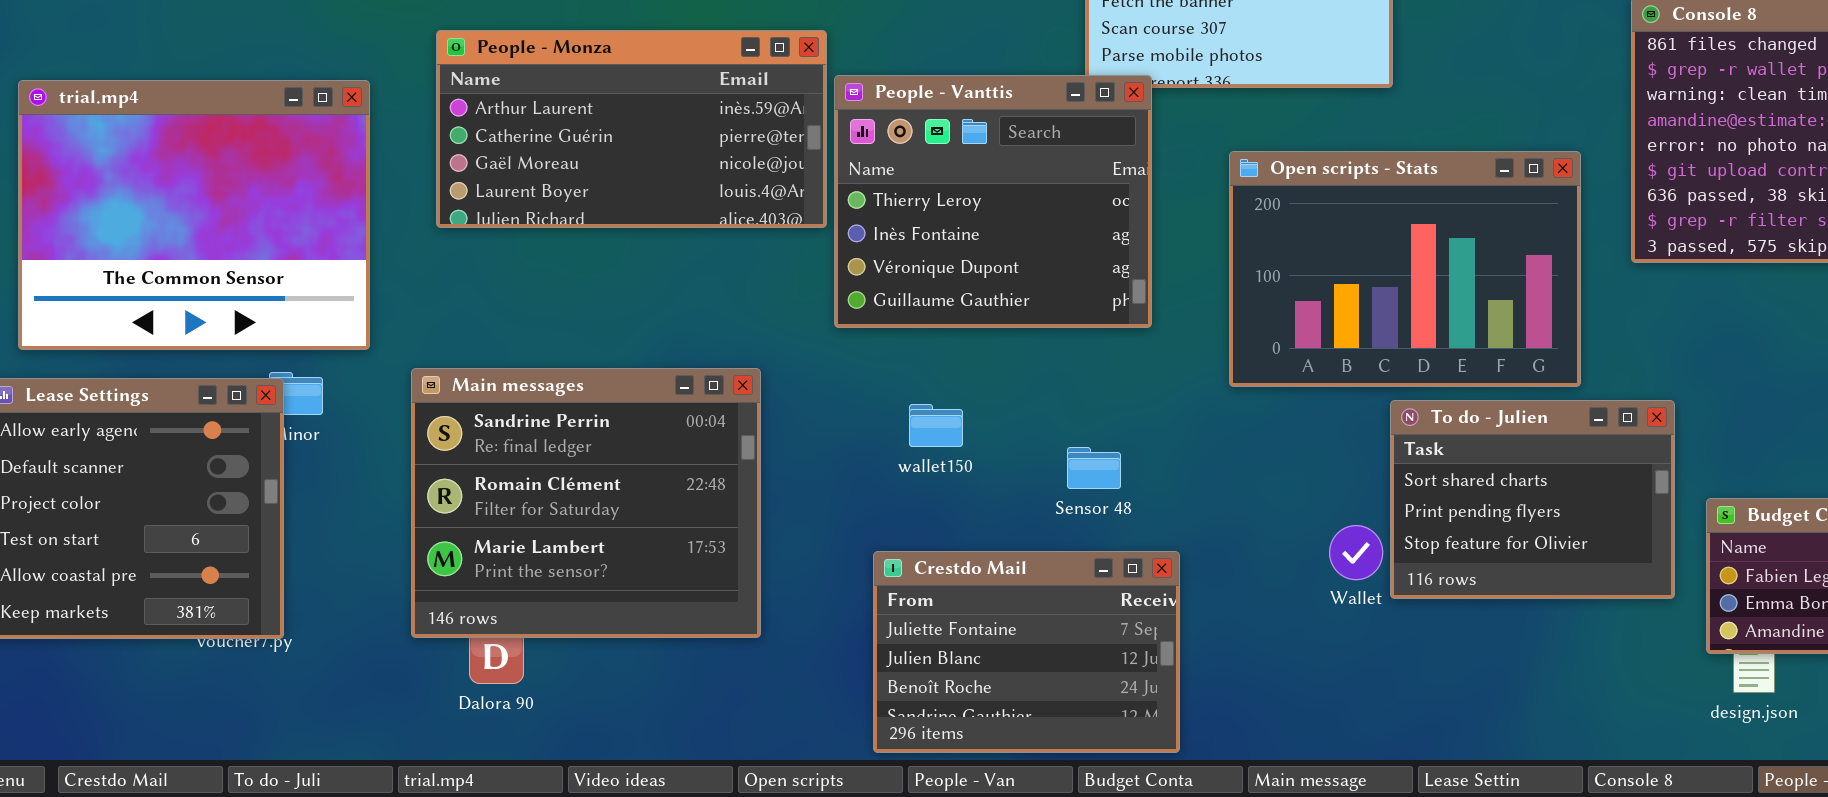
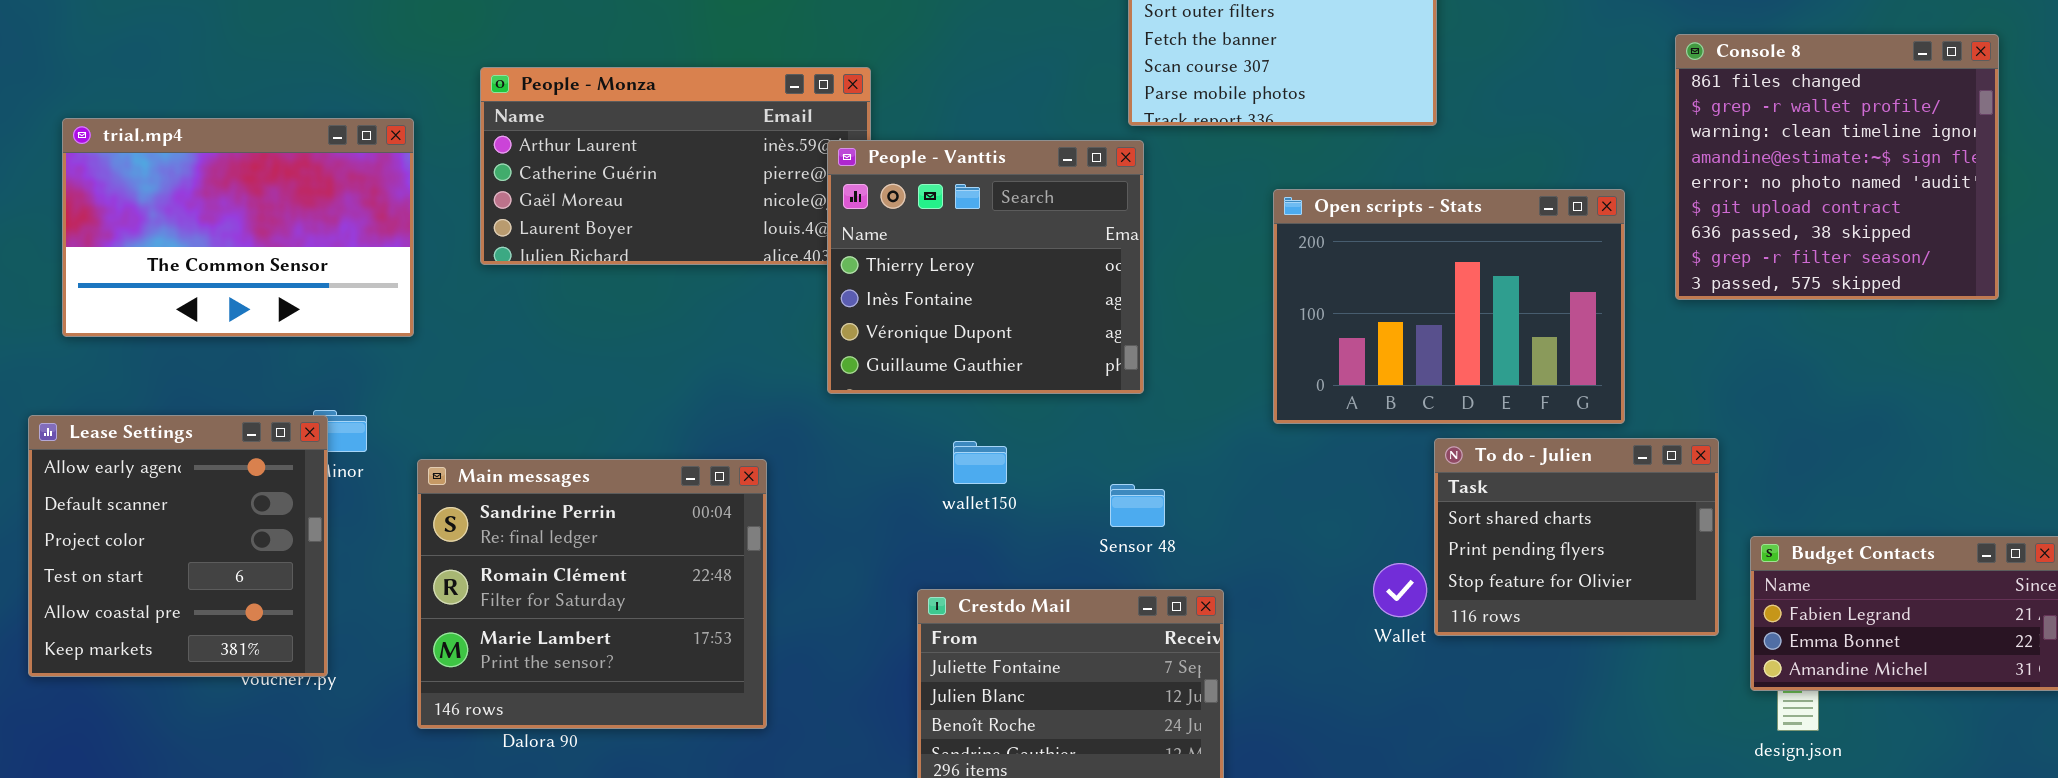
People - Vanttis: [834,75,1152,328] -> [827,140,1144,394], moved
trial.mp4: [18,80,370,350] -> [62,118,414,337], resized
Main messages: [411,368,761,638] -> [417,459,767,729], moved

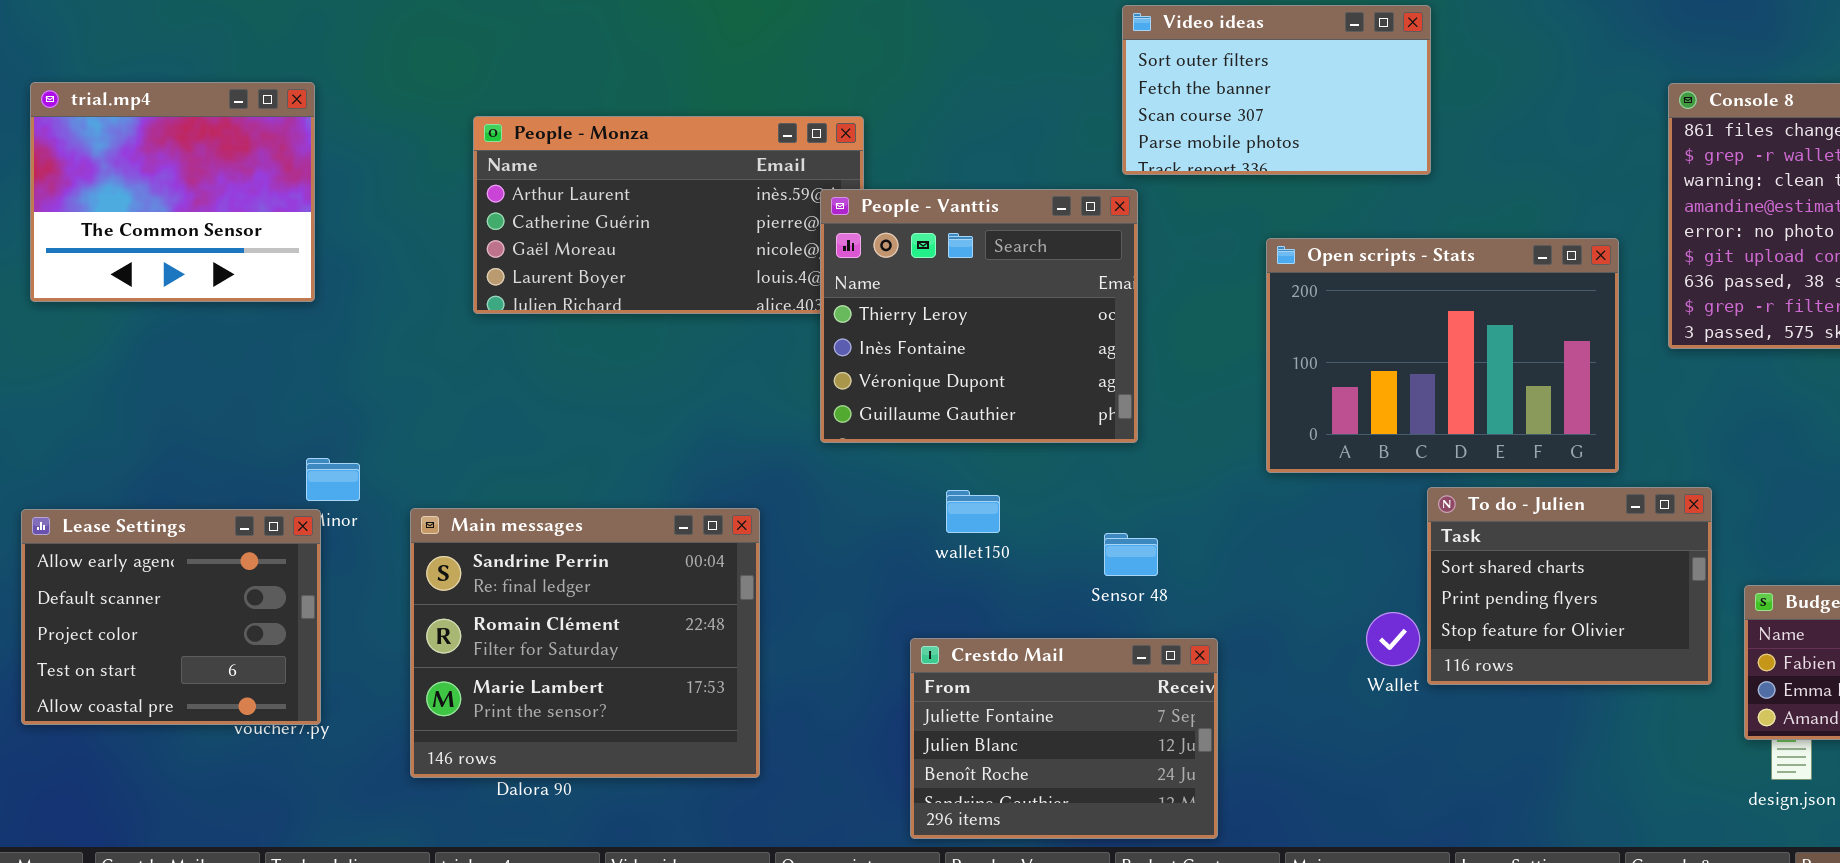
trial.mp4: [62,118,414,337] -> [30,82,315,302], moved, resized
Lease Settings: [28,415,328,677] -> [21,509,321,725], resized

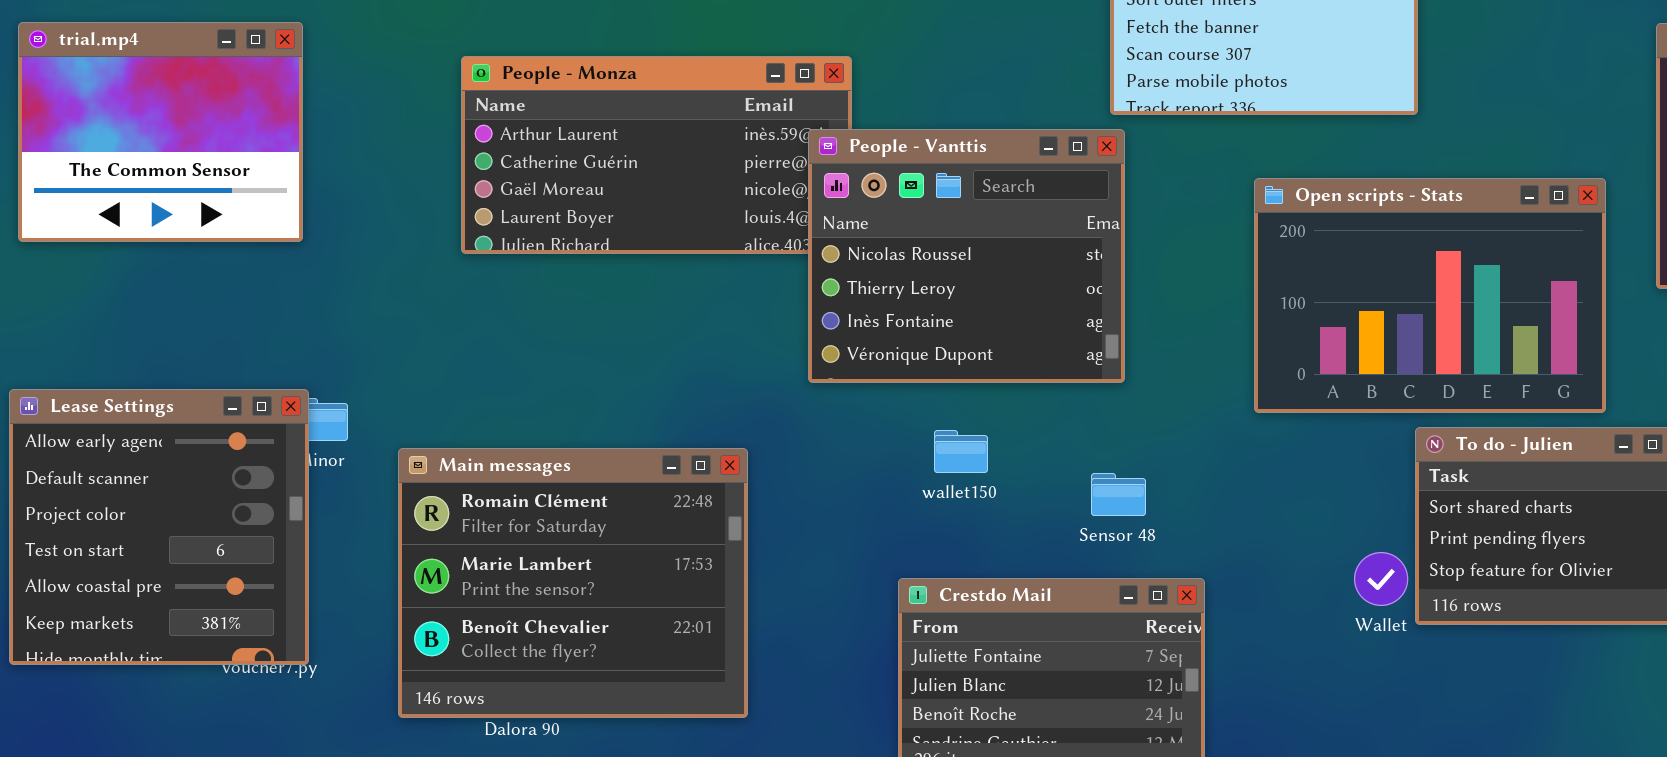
People - Vanttis: [820,189,1138,443] -> [808,129,1125,383], scrolled up 1 row
Main messages: [410,508,760,778] -> [398,448,748,718], scrolled down 1 row
Lease Settings: [21,509,321,725] -> [9,389,309,665], resized

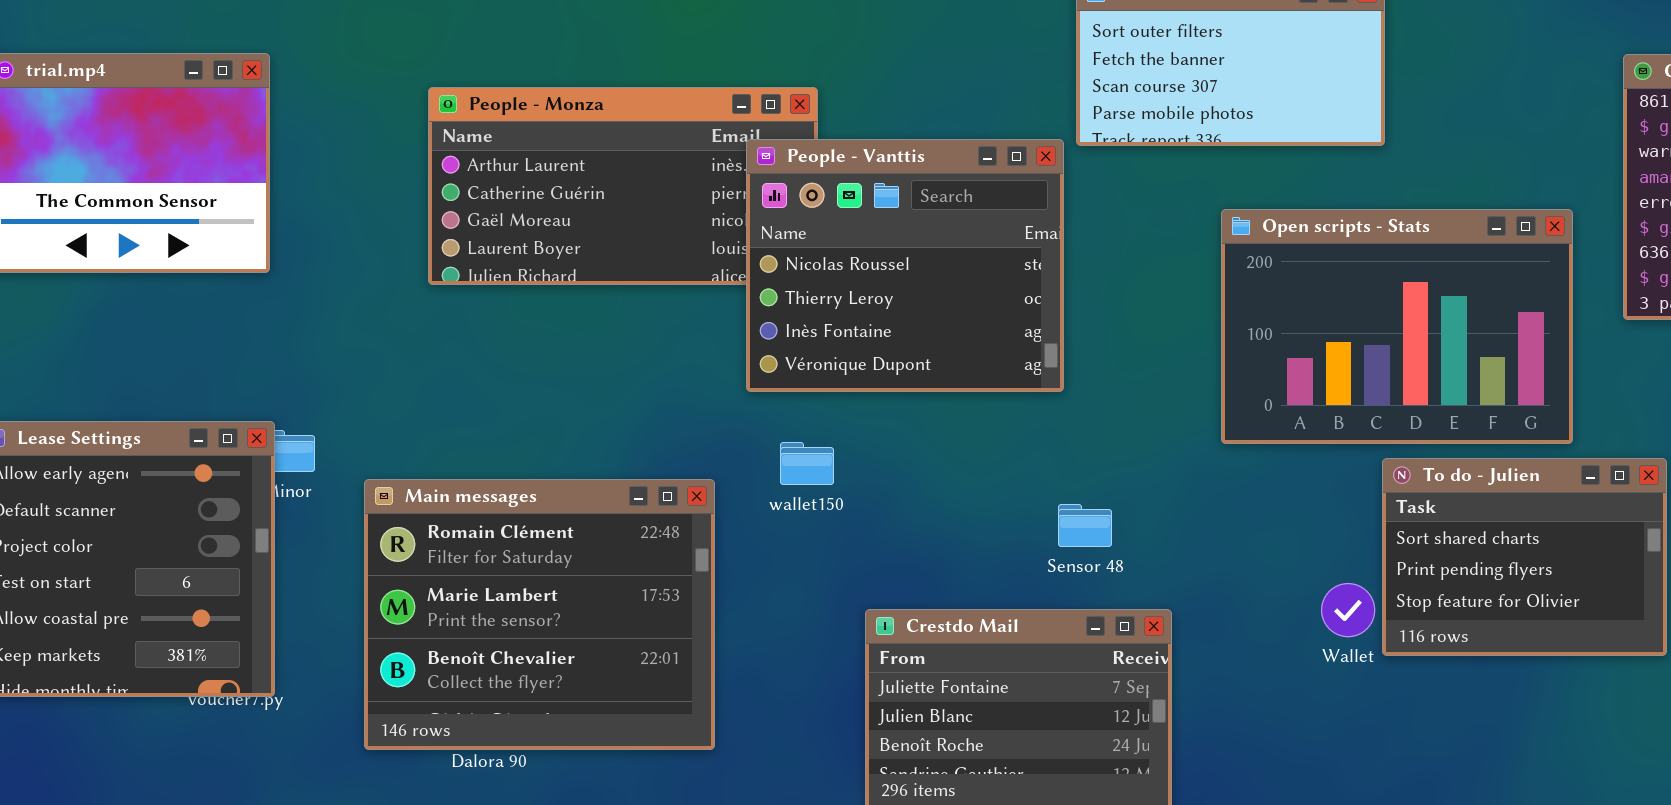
People - Vanttis: [808,129,1125,383] -> [746,139,1064,392], moved
wallet150: [934,430,988,473] -> [780,442,834,485], moved

